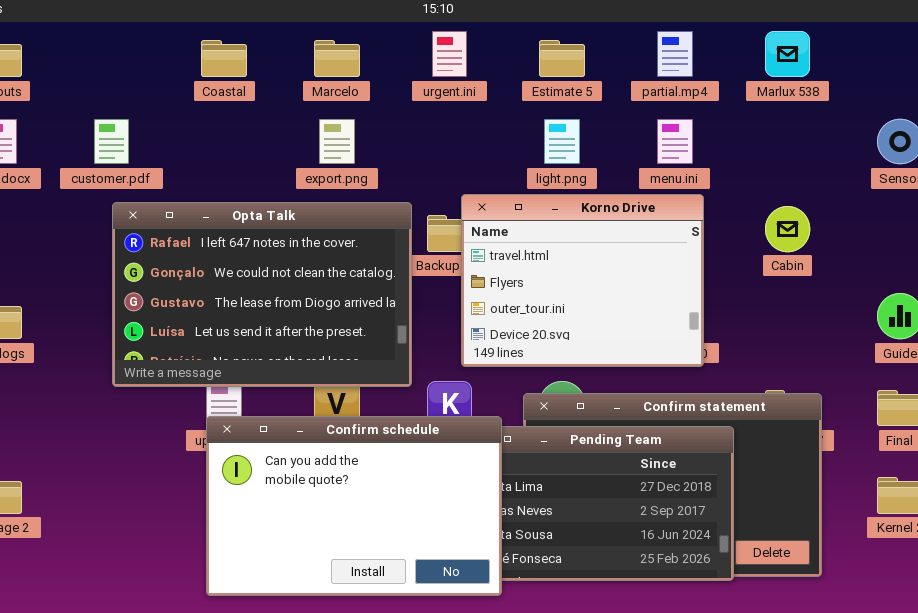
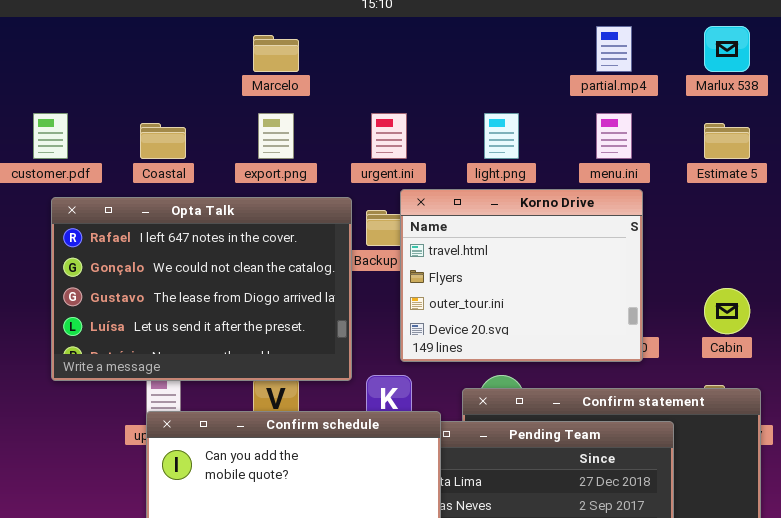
urgent.ini: [432,31,467,77] -> [371,113,407,159], moved
Coastal: [201,40,247,77] -> [140,123,186,159], moved
Estimate 5: [539,40,585,77] -> [704,123,750,159], moved
Cabin: [765,206,810,252] -> [704,288,750,334], moved

